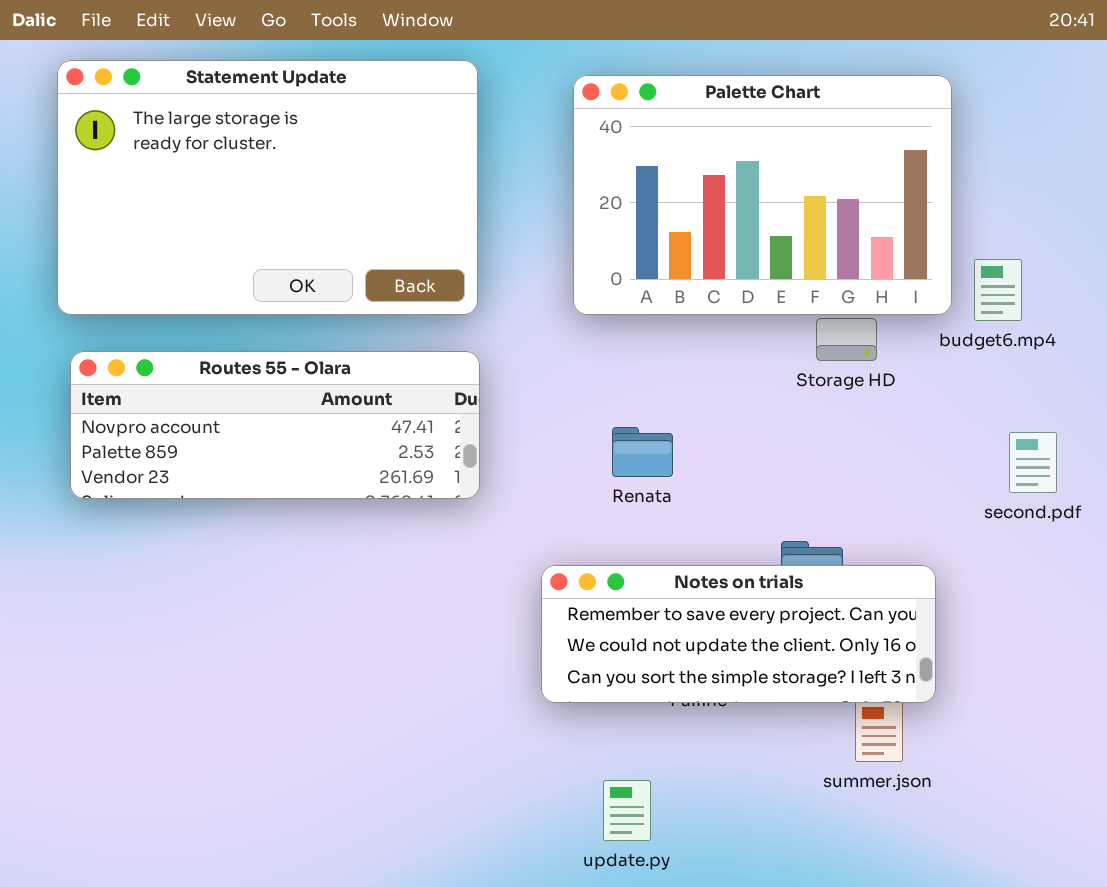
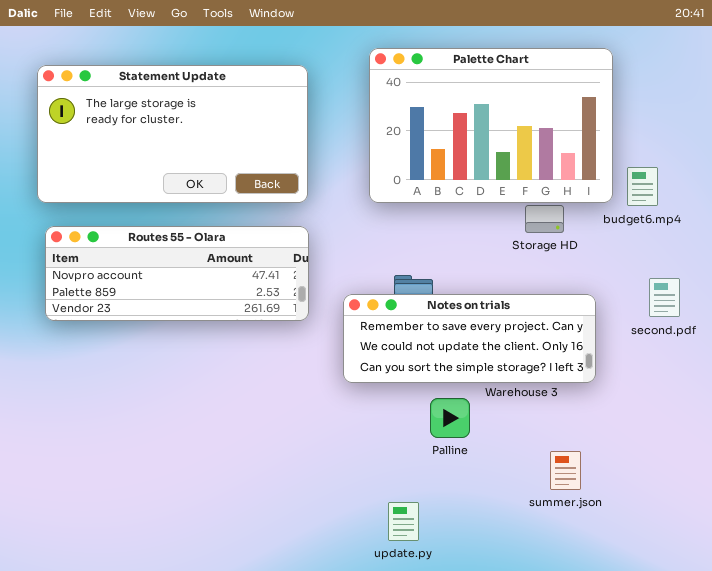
Statement Update: [57,60,478,315] -> [37,65,308,203], resized
Notes on trials: [541,565,936,703] -> [343,294,596,383], moved

